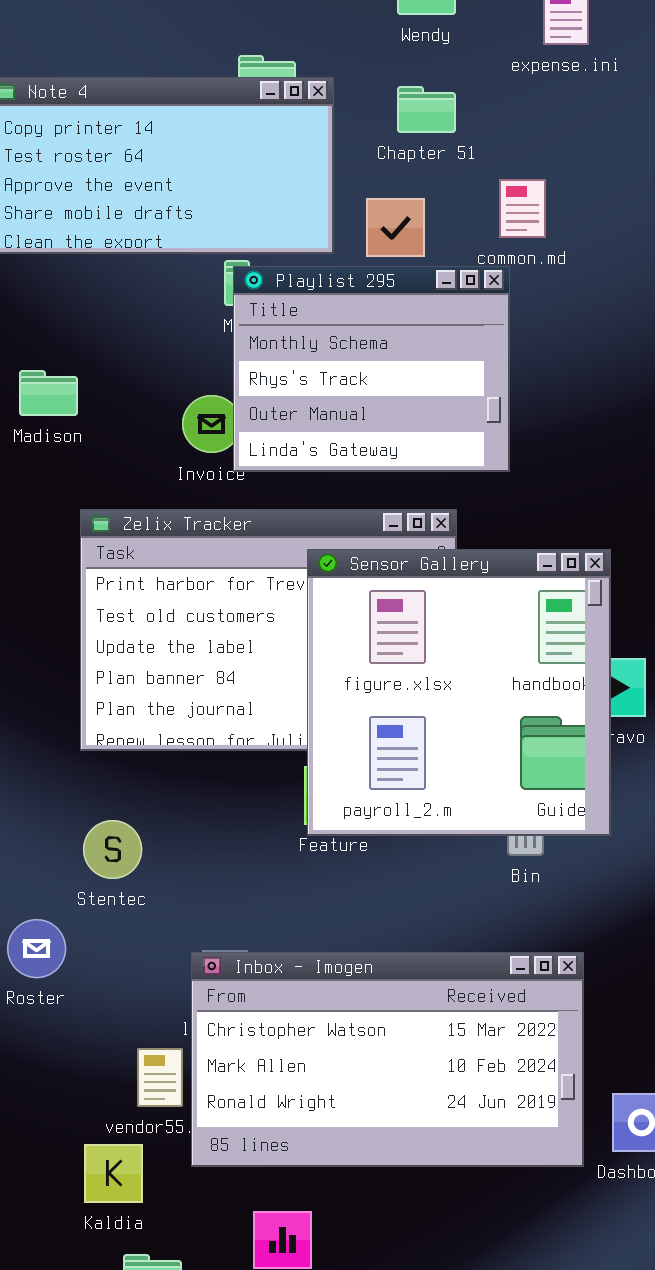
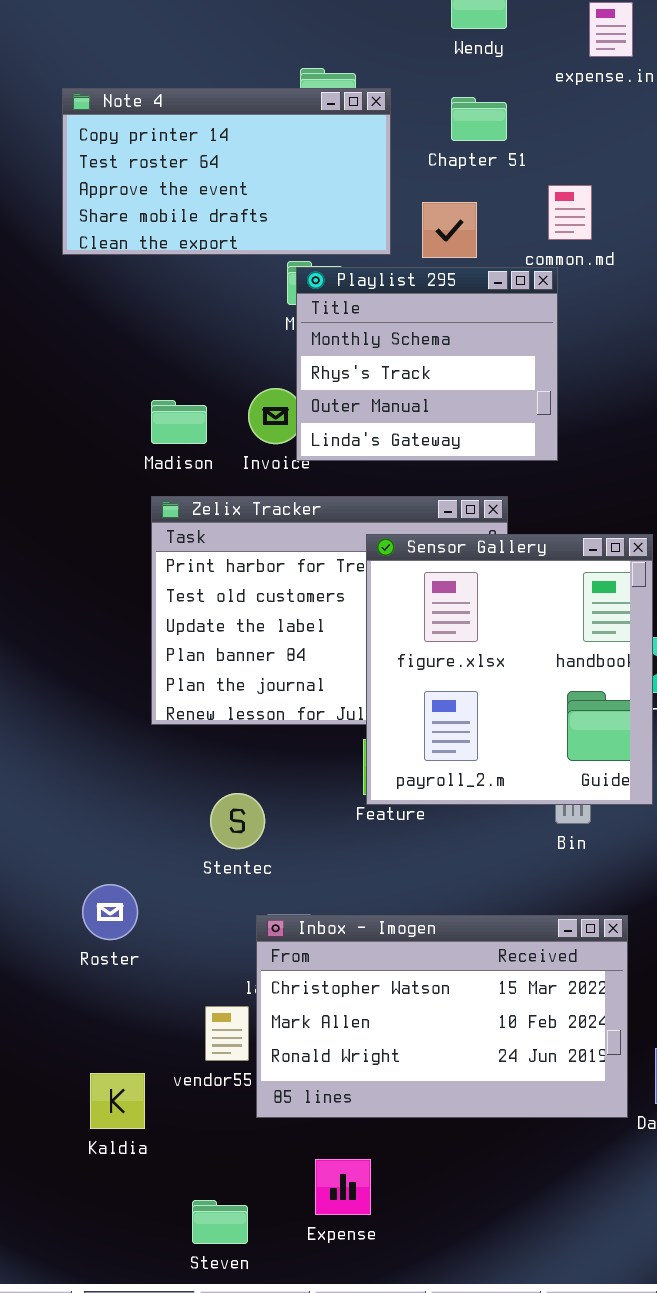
Madison: [19,370,78,416] -> [151,400,207,444], moved
Stentec: [83,820,142,879] -> [210,793,265,849], moved
Kaldia: [84,1144,143,1203] -> [90,1073,145,1129], moved

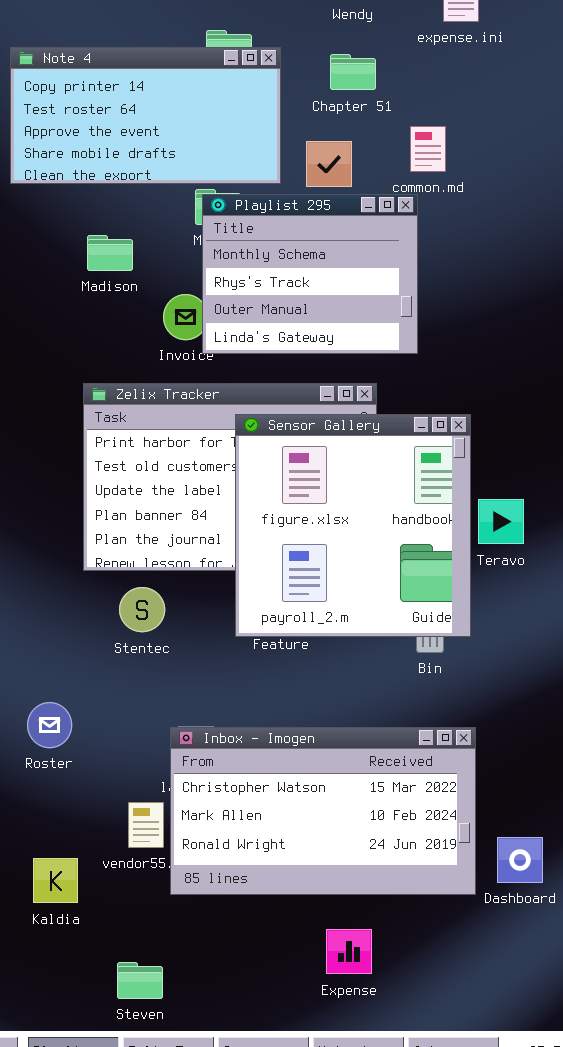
Madison: [151,400,207,444] -> [87,235,133,271], moved
Sensor Gallery: [366,534,653,805] -> [235,414,471,637], moved
Stentec: [210,793,265,849] -> [119,587,165,632], moved
Expense: [315,1159,371,1215] -> [326,929,372,974], moved

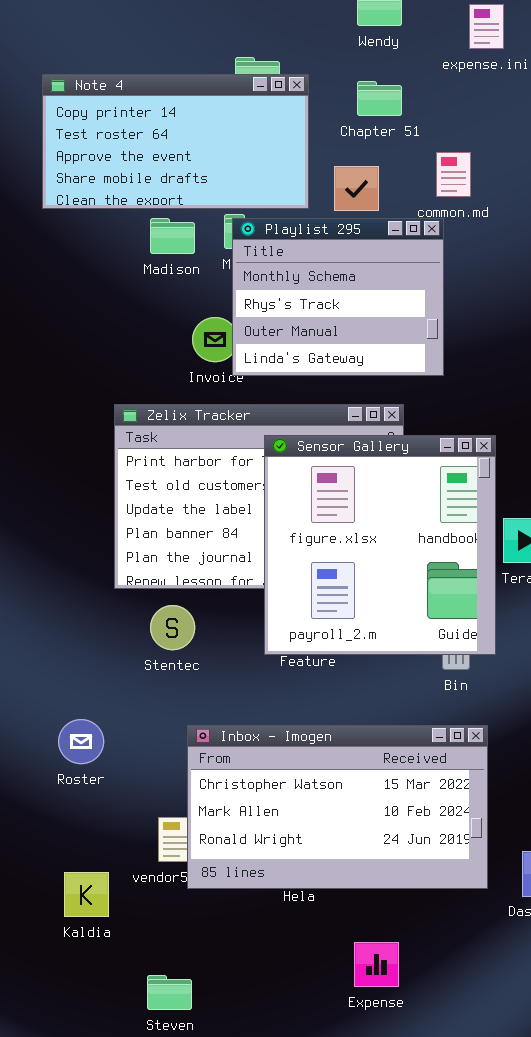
Madison: [87,235,133,271] -> [150,218,195,254], moved
Inbox - Imogen: [170,727,476,895] -> [187,725,488,889], moved

